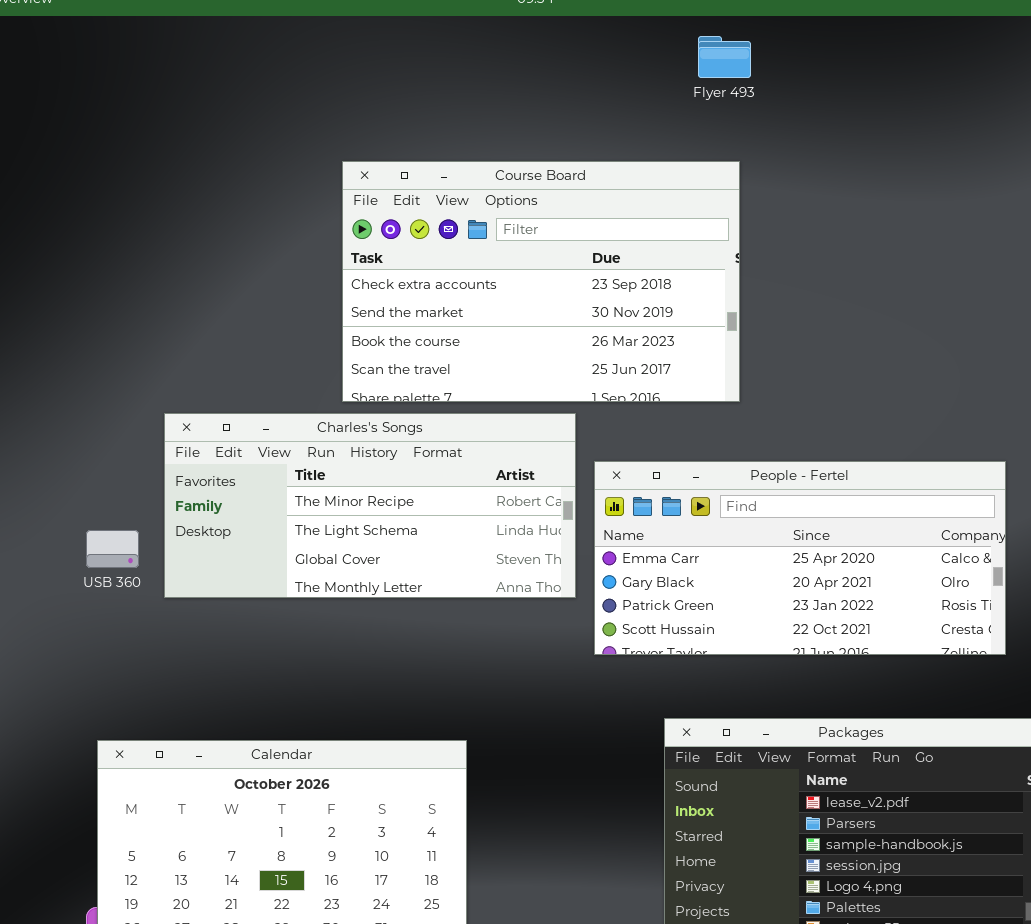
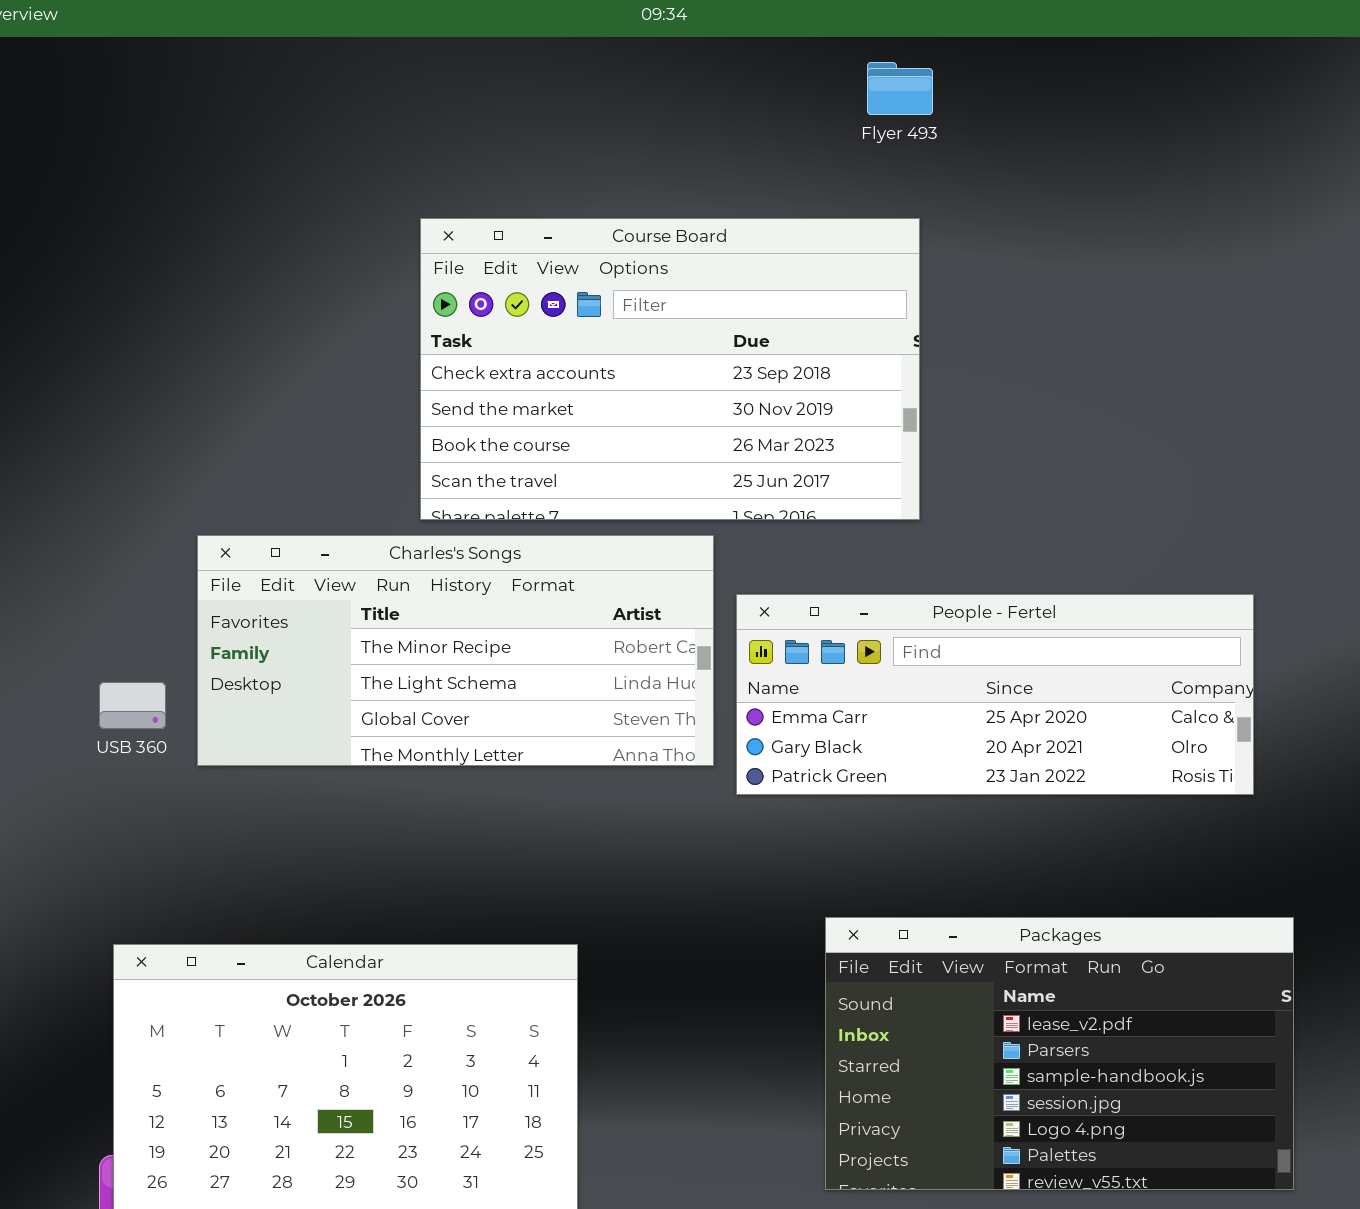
People - Fertel: [594,461,1006,655] -> [736,594,1254,795], resized

